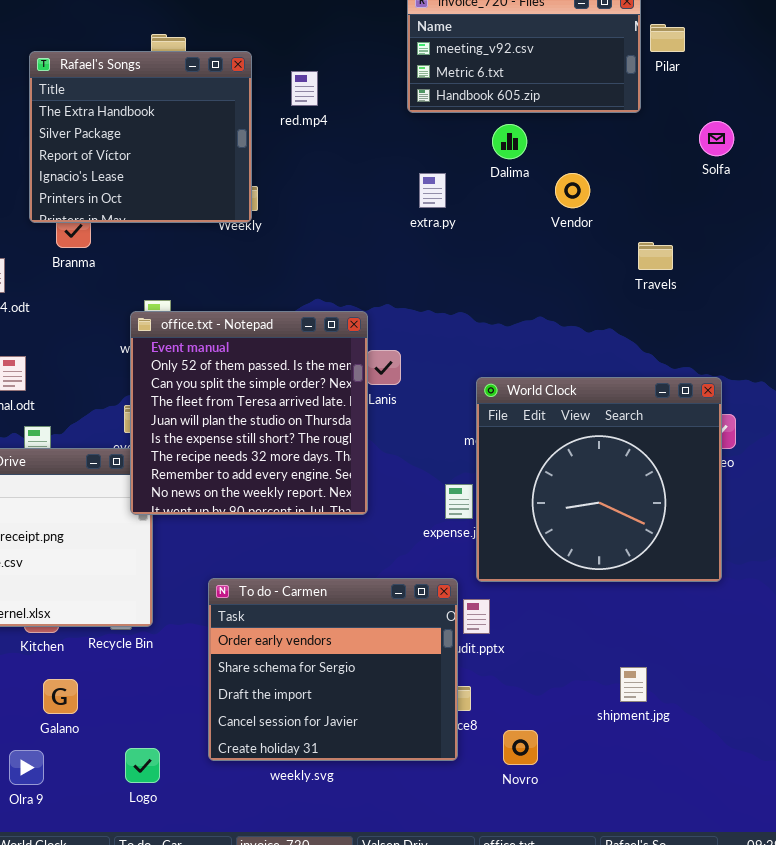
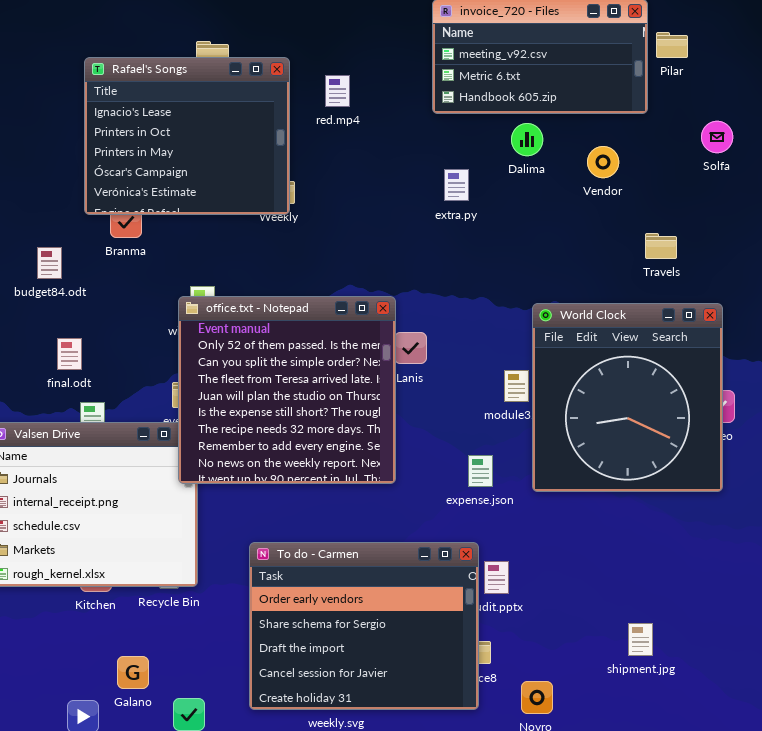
Rafael's Songs: [29,51,252,223] -> [84,57,290,215], scrolled down 3 rows
Vendor: [555,173,590,208] -> [587,146,619,178], moved
World Clock: [476,377,722,582] -> [532,303,723,492], moved, resized
Galano: [43,679,78,714] -> [117,656,149,689], moved

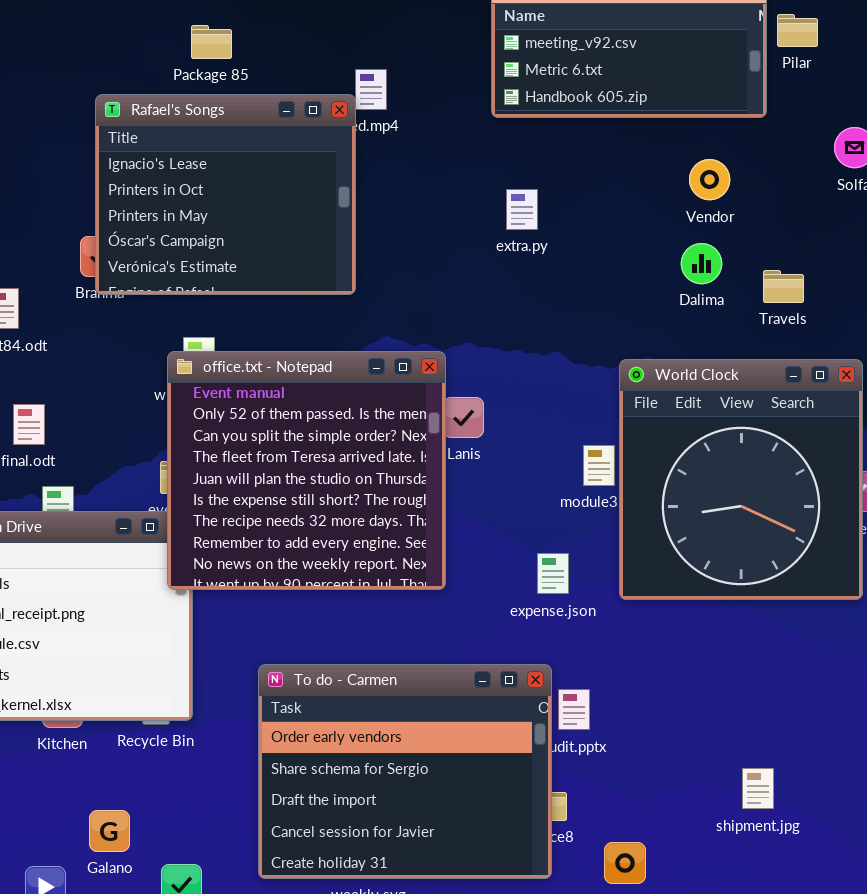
Rafael's Songs: [84,57,290,215] -> [95,94,356,295], moved
Dalima: [511,123,543,156] -> [681,243,722,284], moved

